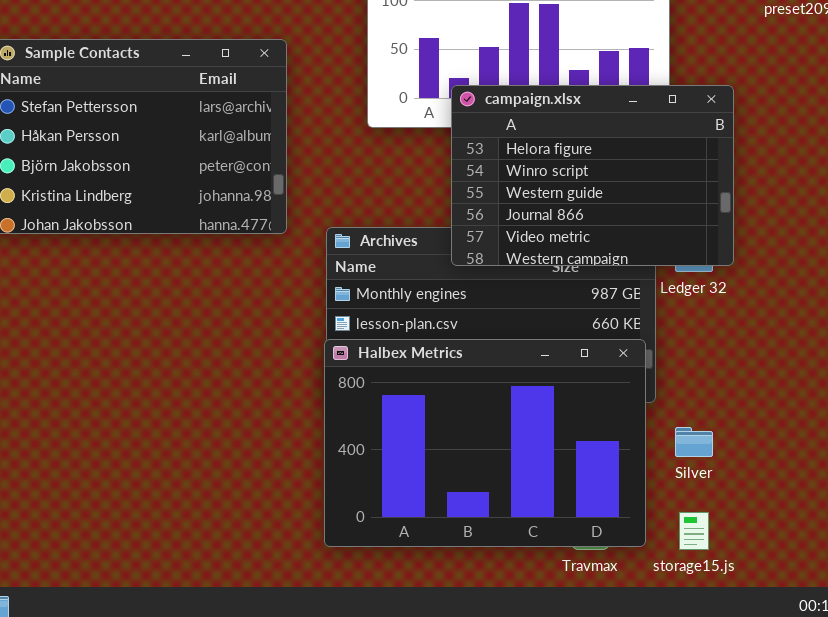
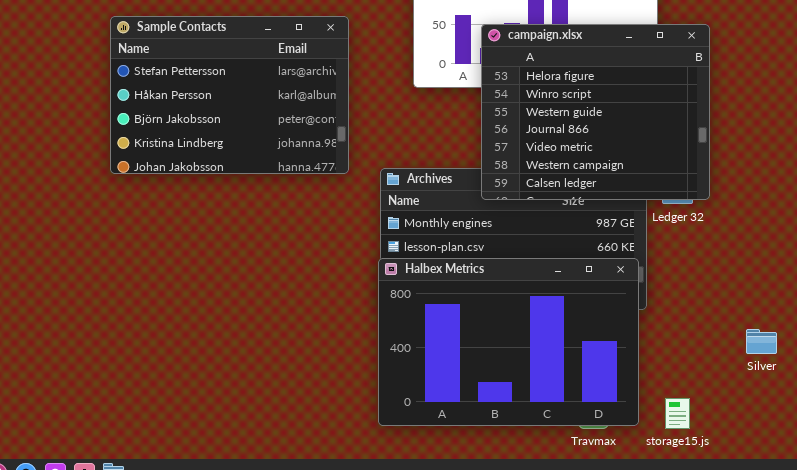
campaign.xlsx: [451,85,734,266] -> [481,24,710,200], resized
Silver: [675,427,713,457] -> [746,329,777,354], moved

